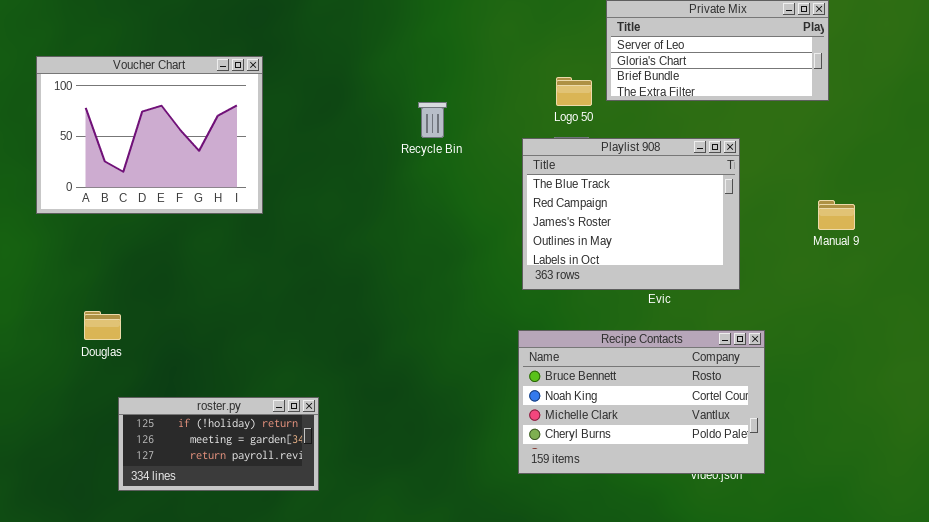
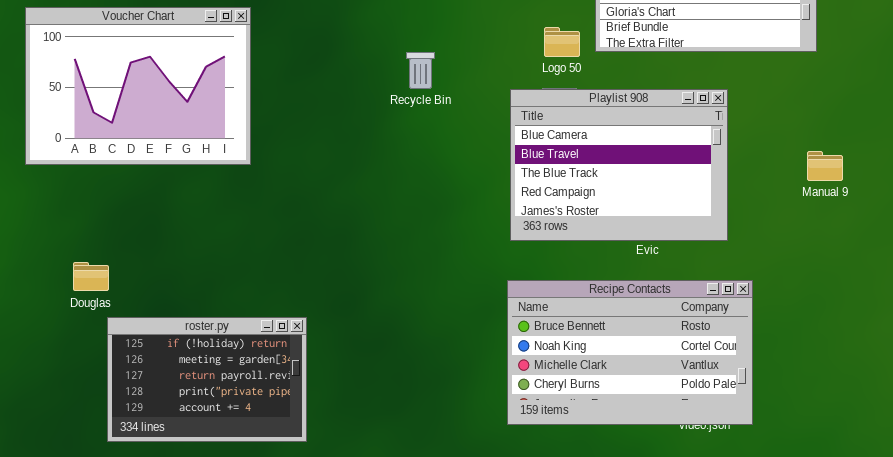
Playlist 908: [522,138,740,290] -> [510,89,728,241], scrolled up 2 rows
roster.py: [118,397,319,491] -> [107,317,307,442], resized

